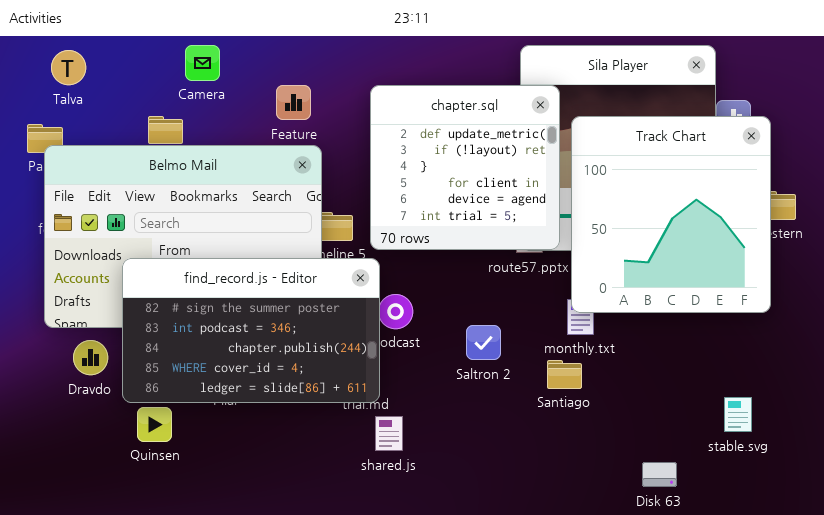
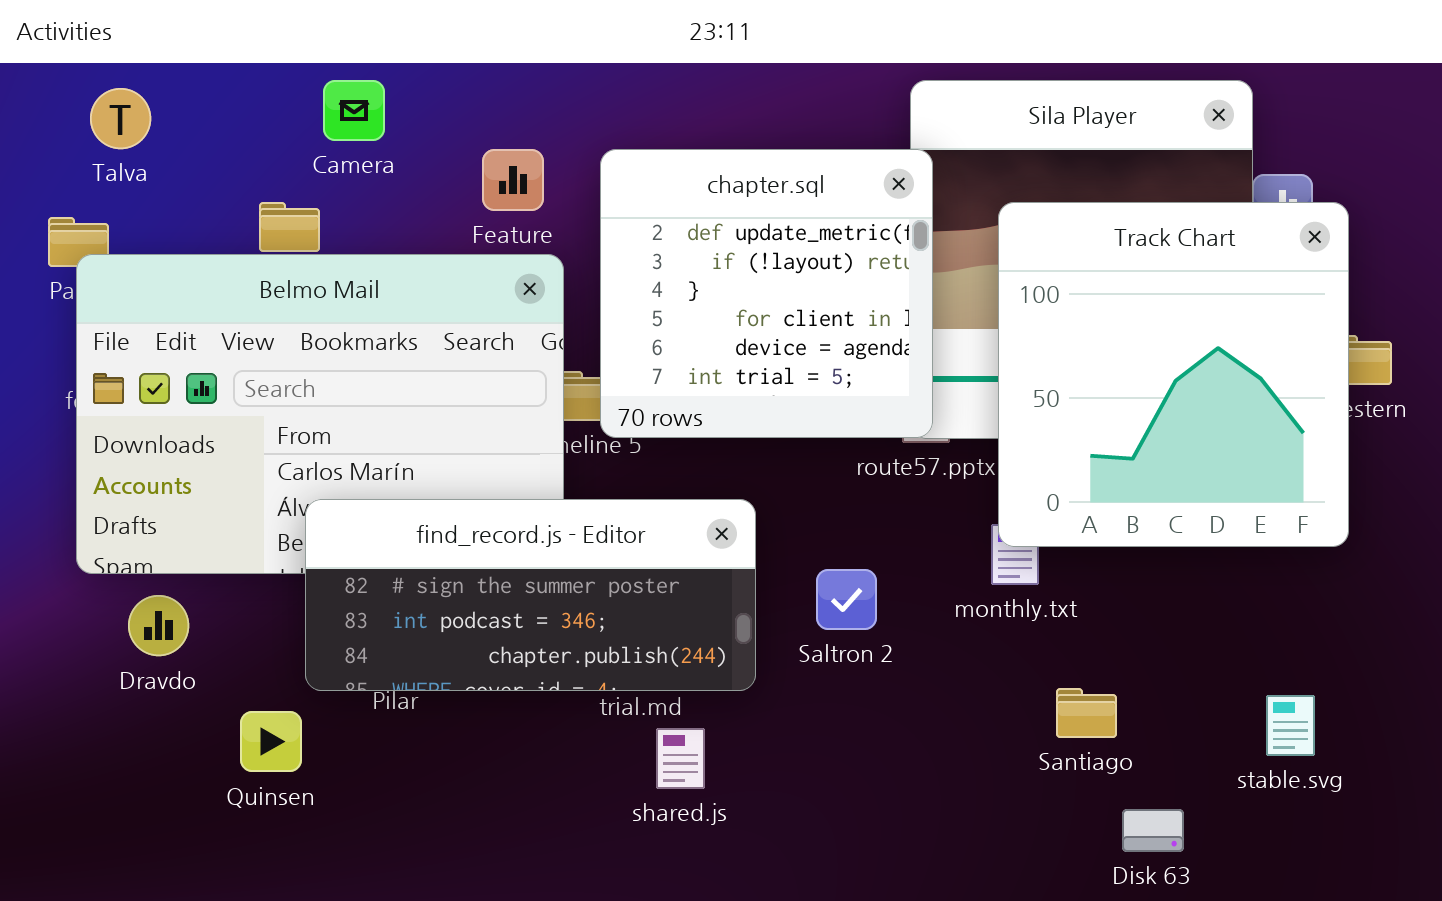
chapter.sql: [370,85,560,250] -> [600,149,933,438], moved
find_record.js - Editor: [122,258,380,403] -> [305,499,756,691], moved, resized
Santiago: [547,360,582,389] -> [1056,688,1117,738], moved

